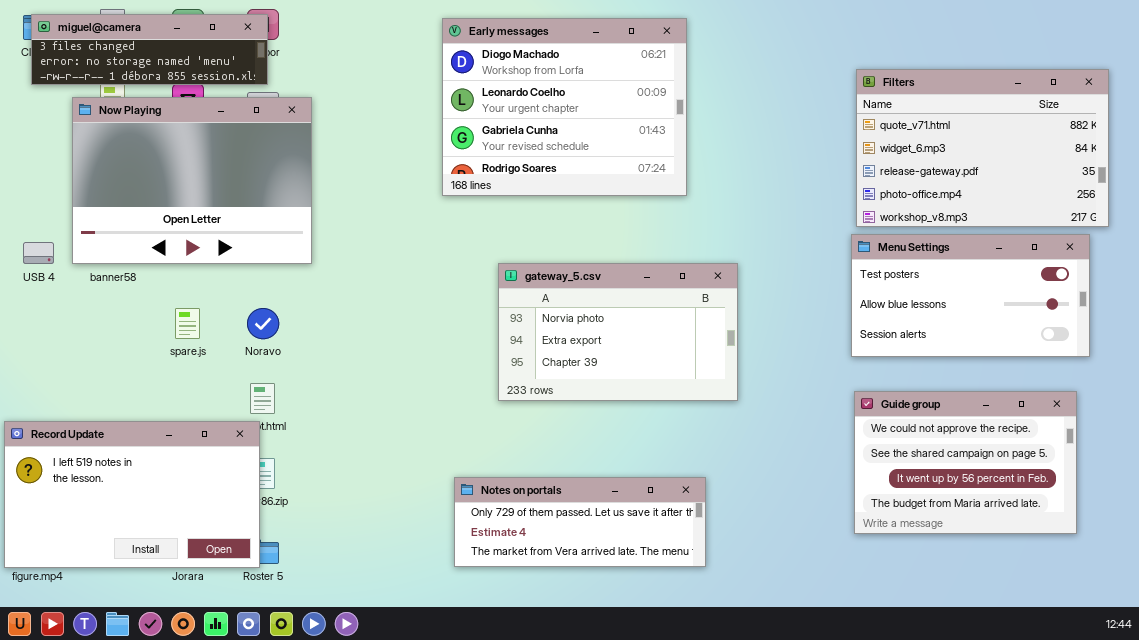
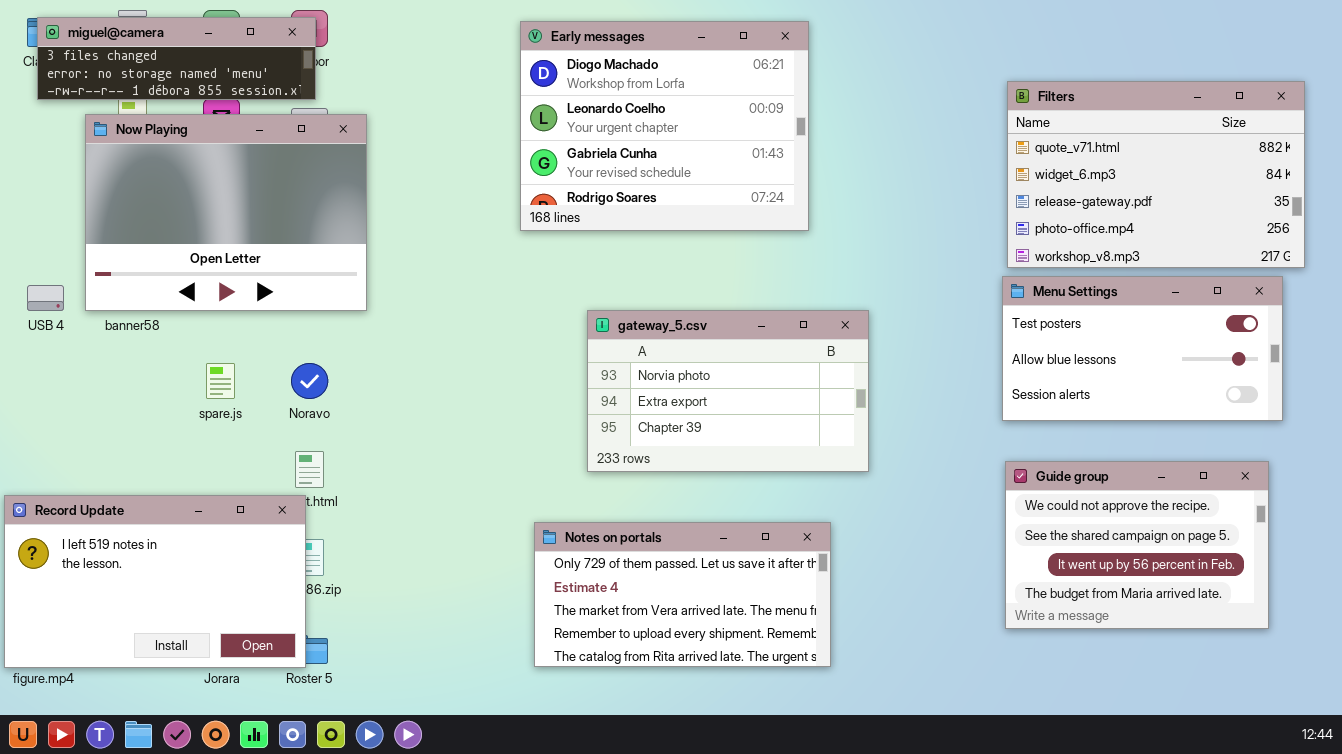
Notes on portals: [454,477,706,567] -> [534,522,831,667], resized

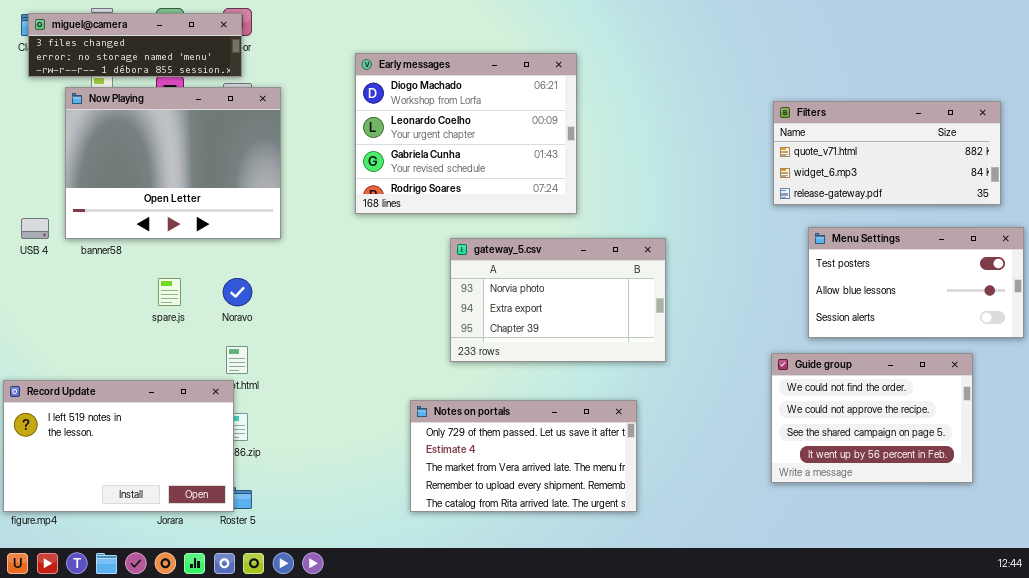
Early messages: [520,21,809,231] -> [355,53,577,214], moved
Filters: [1007,81,1305,268] -> [773,101,1001,205], resized
Menu Settings: [1002,276,1283,421] -> [808,227,1024,338], moved
Guide group: [1005,461,1269,629] -> [771,353,973,483], scrolled up 1 row

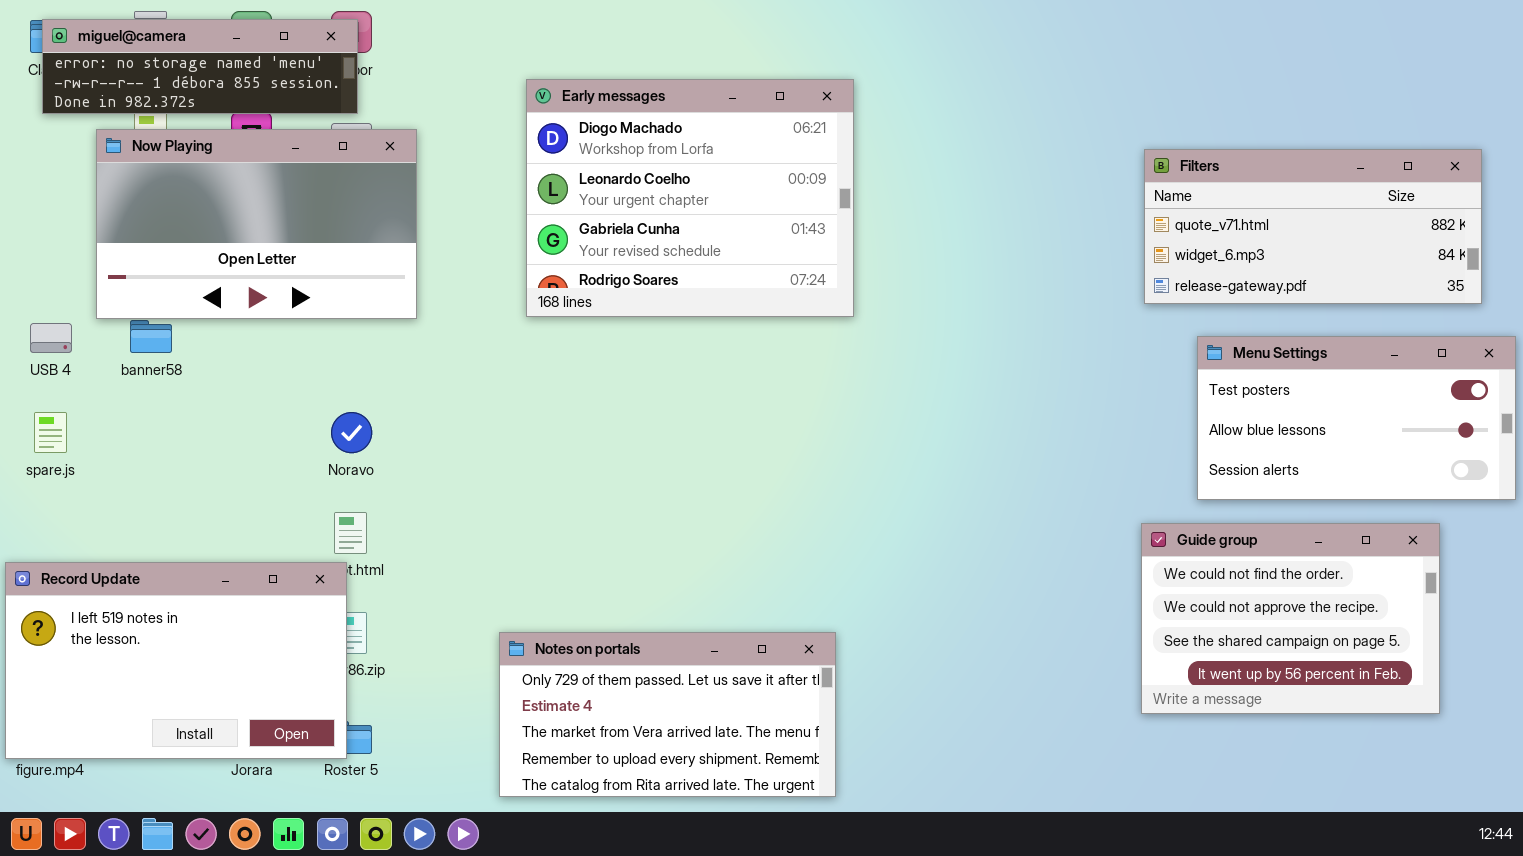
miguel@camera: [28,13,242,77] -> [42,19,358,114], scrolled down 1 row
Now Playing: [65,87,281,239] -> [96,129,417,319], resized
gateway_5.csv: [450,238,666,362] -> none, closed
spare.js: [158,278,181,306] -> [34,412,67,453], moved
Notes on portals: [410,400,637,512] -> [499,632,836,797], moved

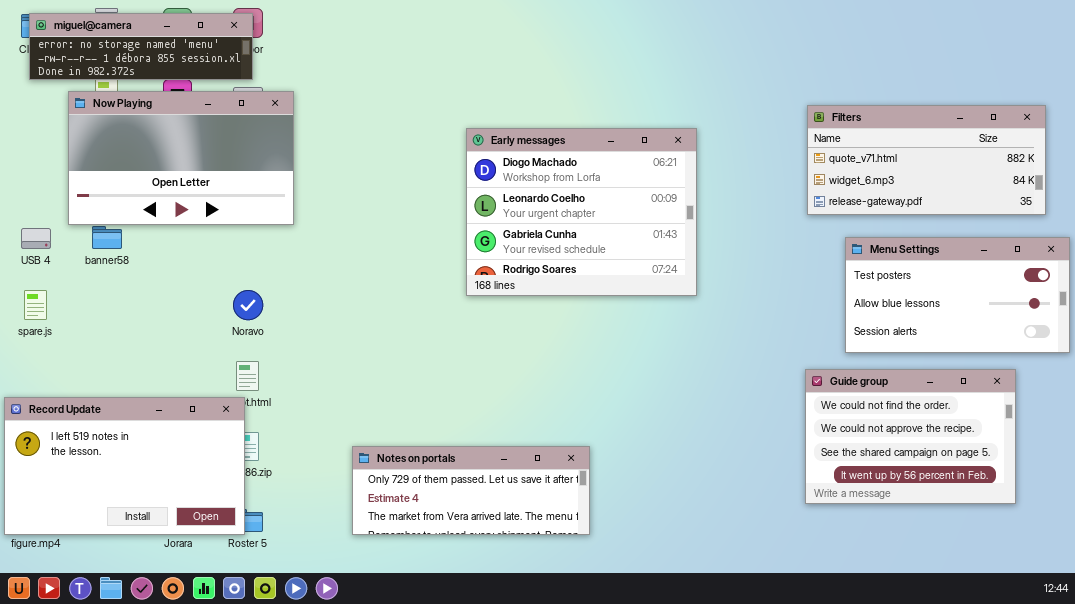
Early messages: [526,79,854,317] -> [466,128,697,296], moved
Notes on portals: [499,632,836,797] -> [352,446,590,535], resized

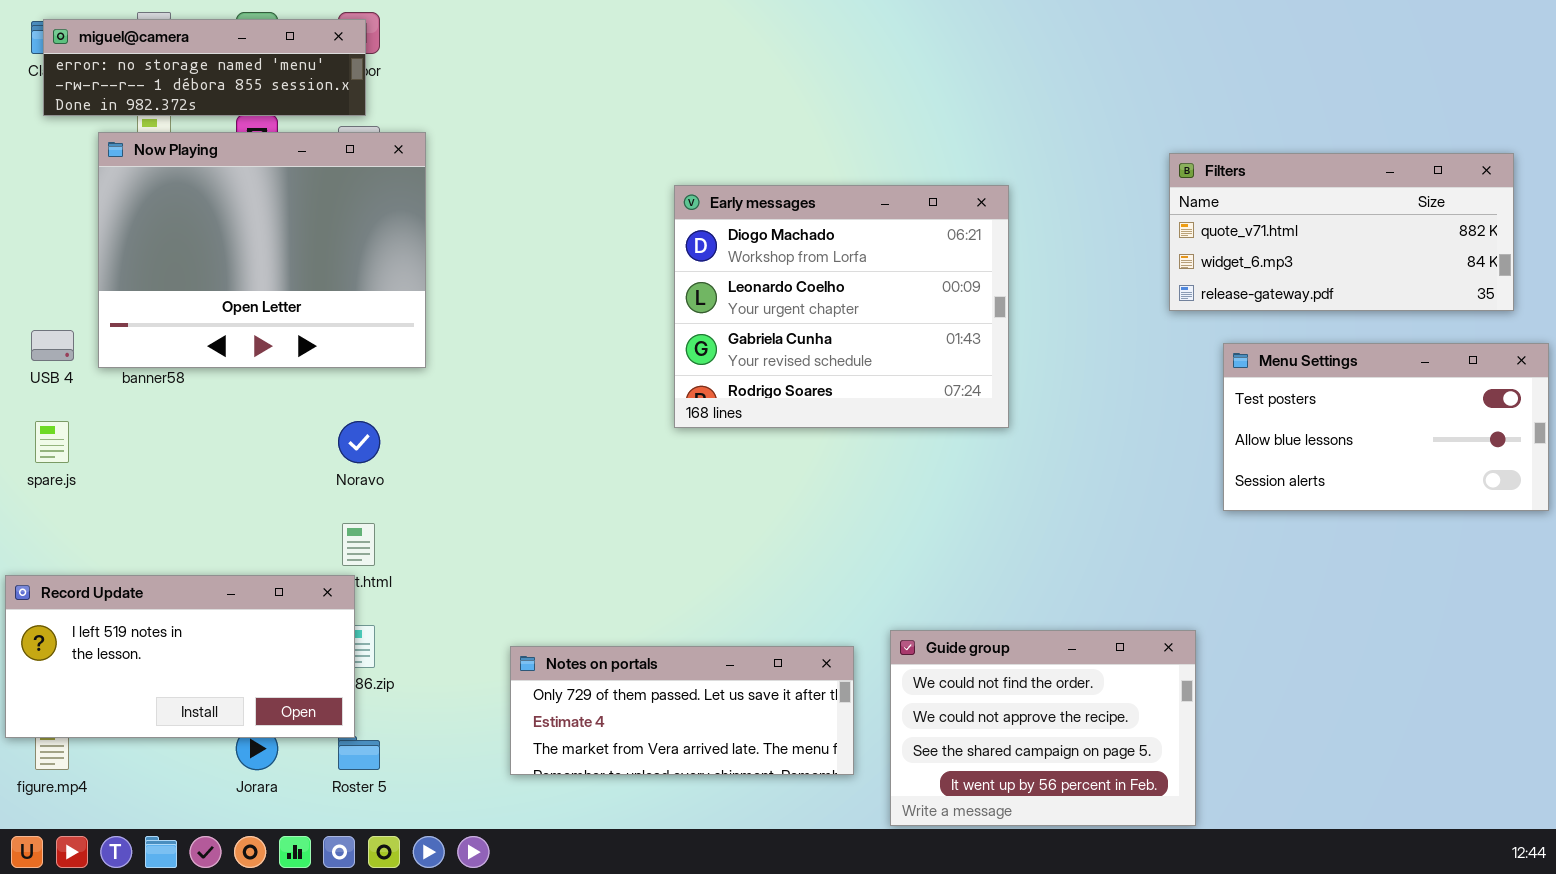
Now Playing: [68,91,294,225] -> [98,132,426,368], resized
Guide group: [805,369,1016,504] -> [890,630,1196,826], moved
Record Update: [4,397,245,535] -> [5,575,355,738], resized

